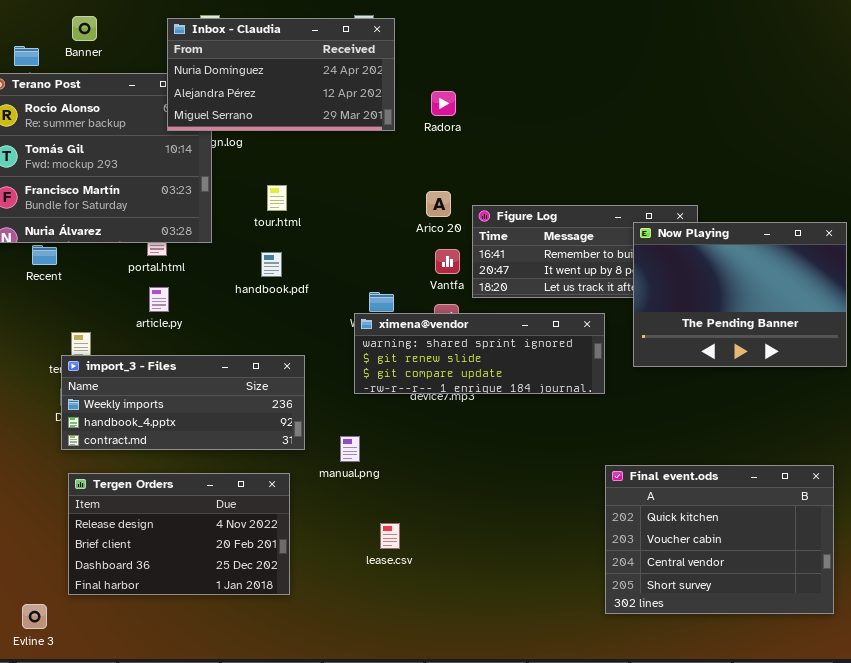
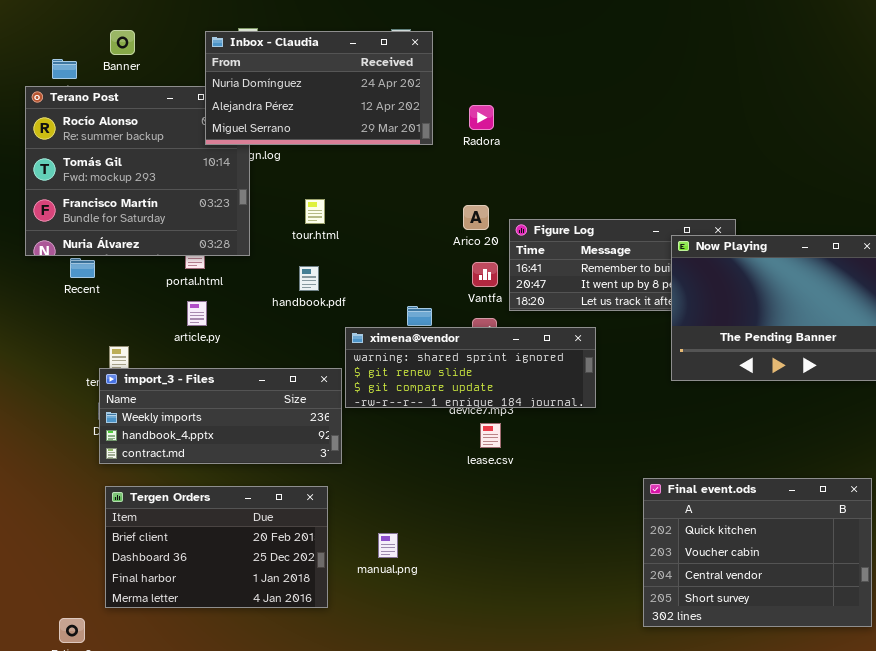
ximena@vendor: [354,313,605,394] -> [345,327,596,408], moved
manual.png: [340,436,360,462] -> [378,533,398,558], moved
Tergen Orders: [68,473,290,595] -> [105,486,328,608], scrolled down 1 row
lease.csv: [380,523,400,549] -> [480,423,501,448], moved

